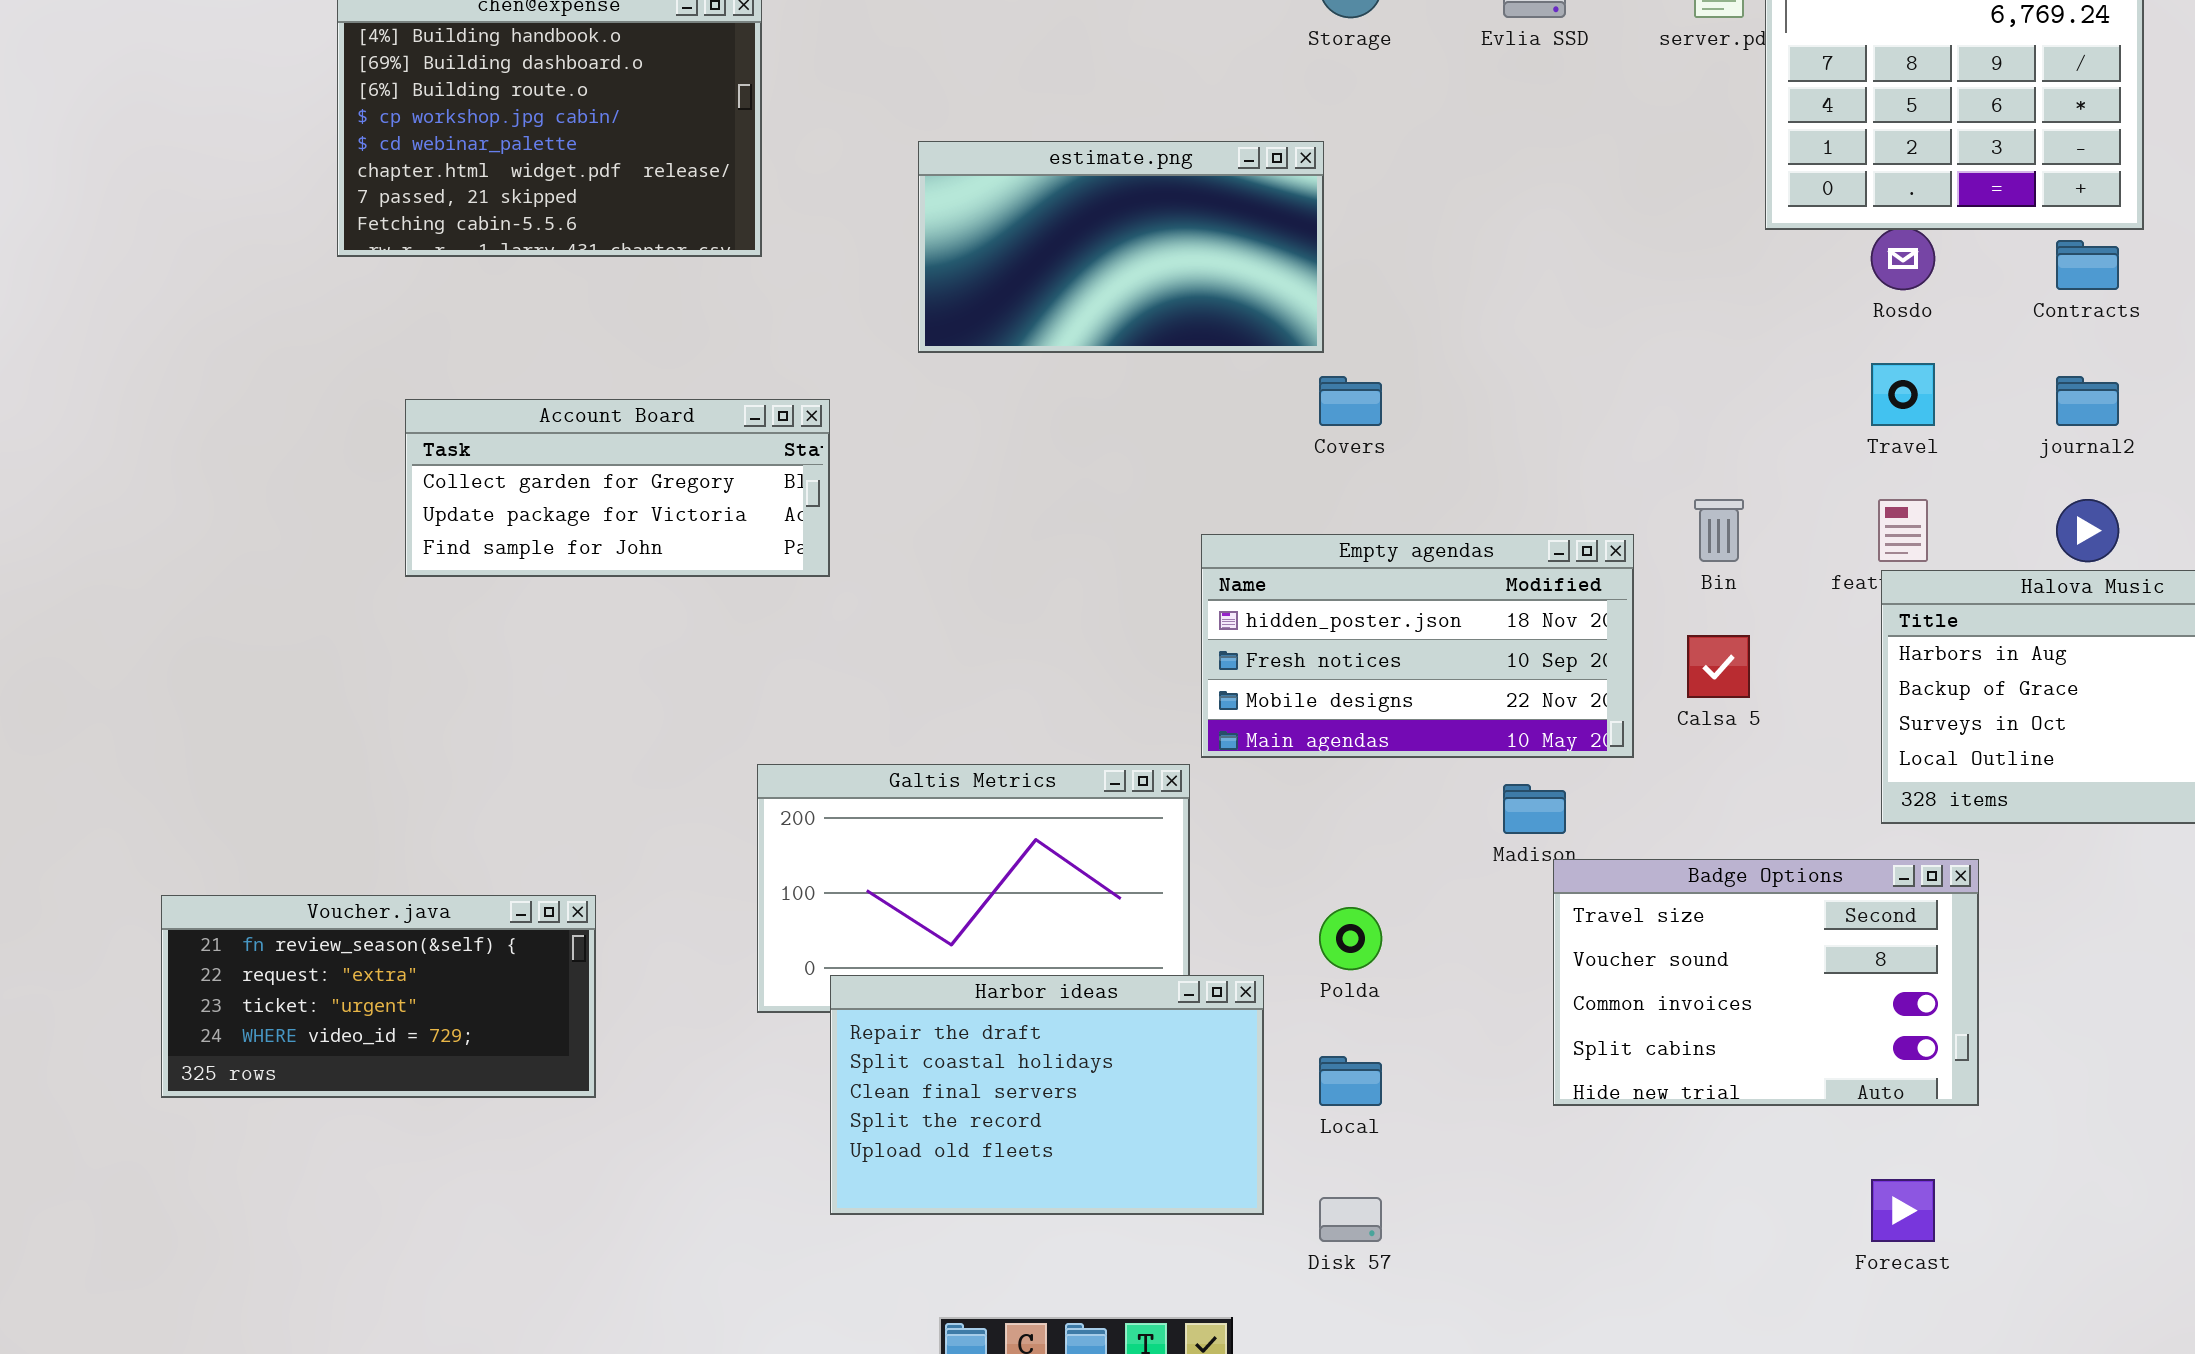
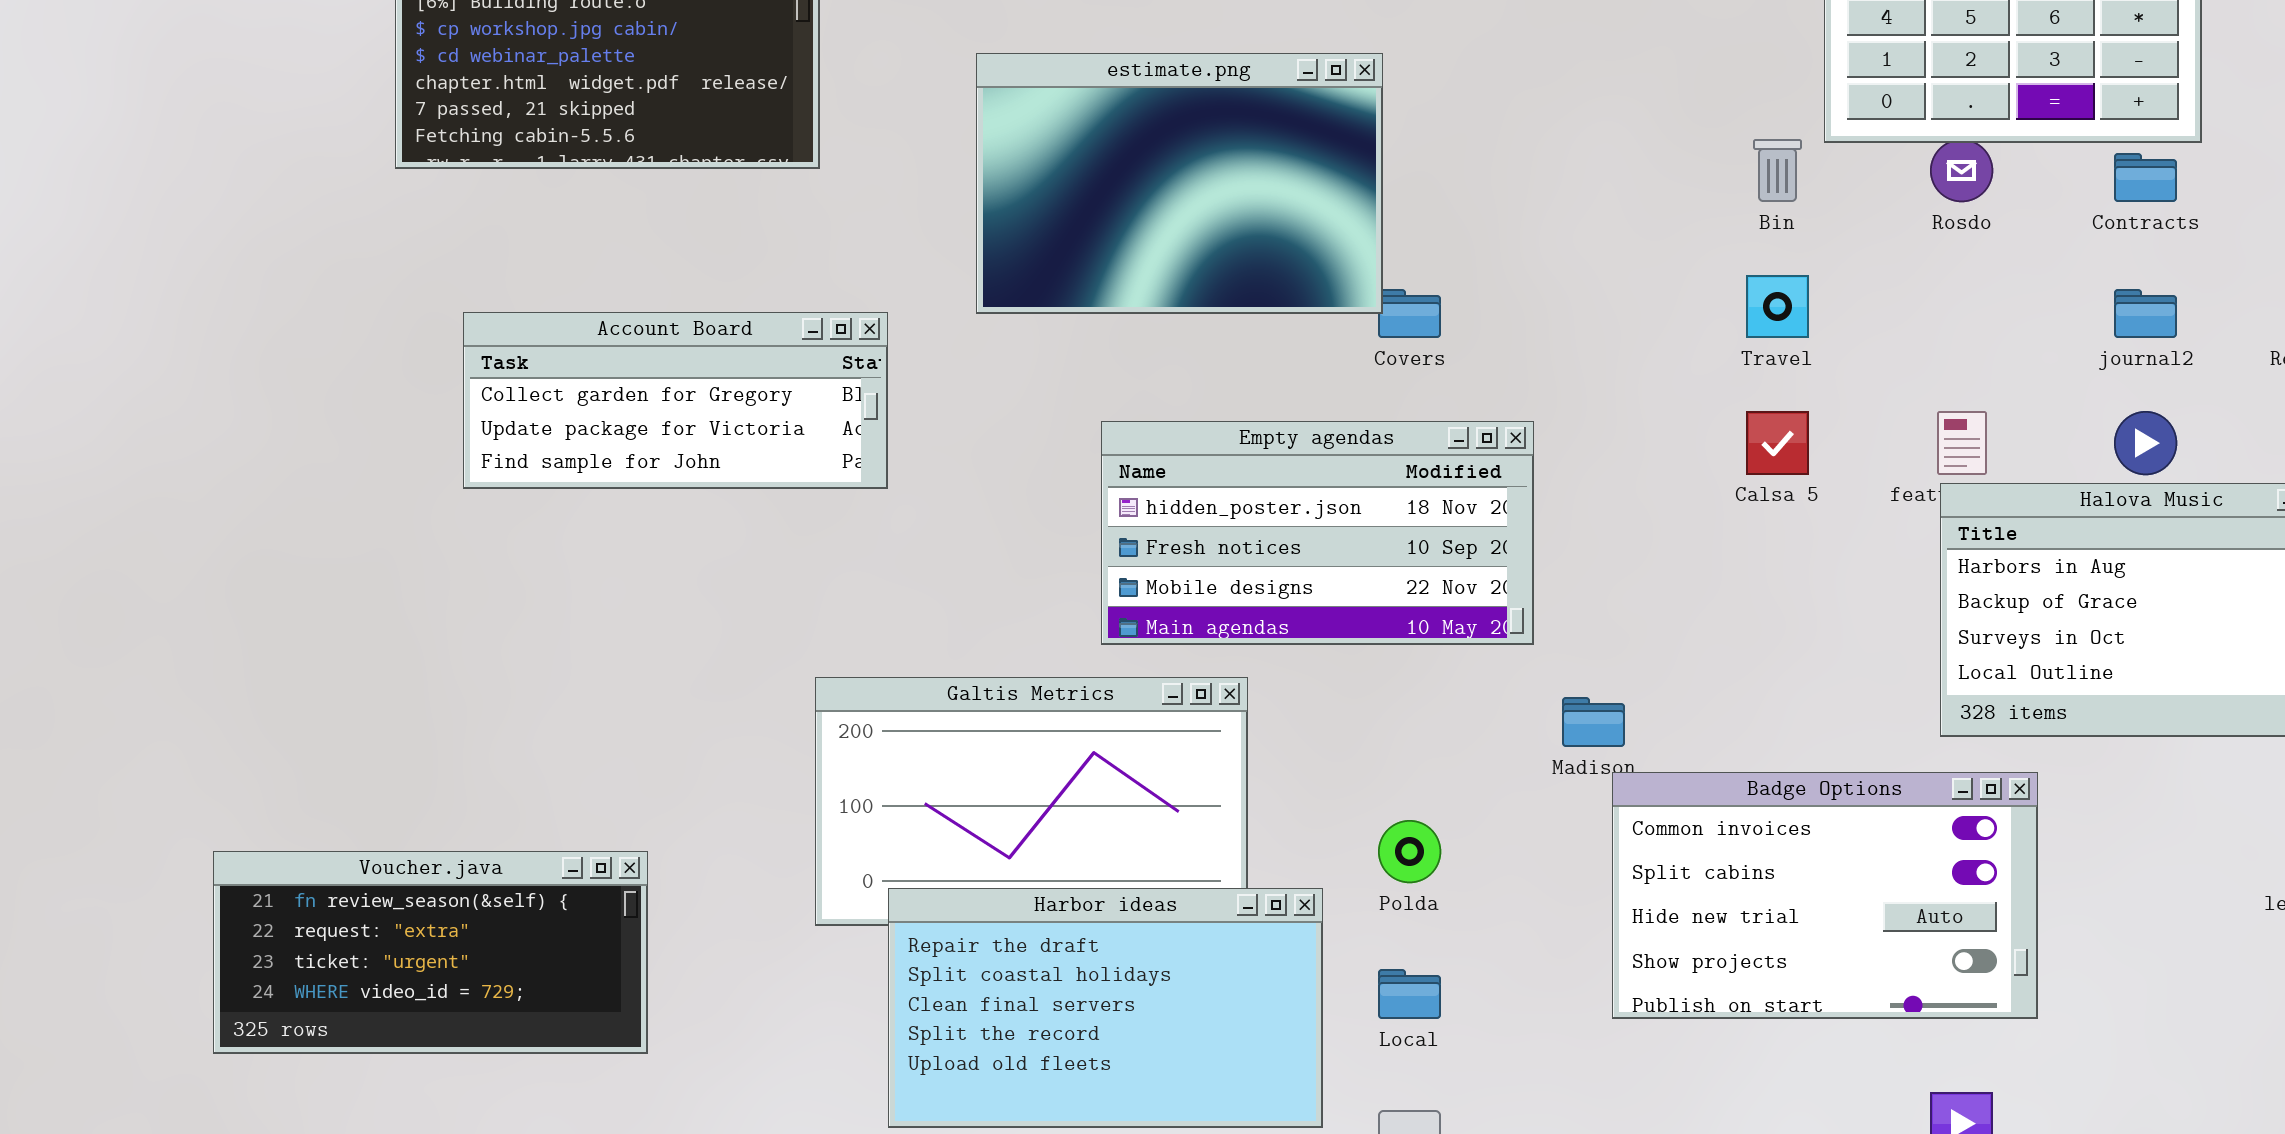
estimate.png: [918,141,1324,353] -> [976,53,1383,314], resized
Travel: [1871,363,1935,426] -> [1746,275,1809,338], moved
Bin: [1694,499,1744,562] -> [1753,139,1802,202], moved
Empty agendas: [1201,534,1634,758] -> [1101,421,1534,645], moved
Calsa 5: [1687,635,1750,698] -> [1746,411,1809,475], moved
Badge Options: [1553,859,1979,1106] -> [1612,772,2038,1019], scrolled down 2 rows
Voucher.java: [161,895,596,1098] -> [213,851,648,1054], moved

